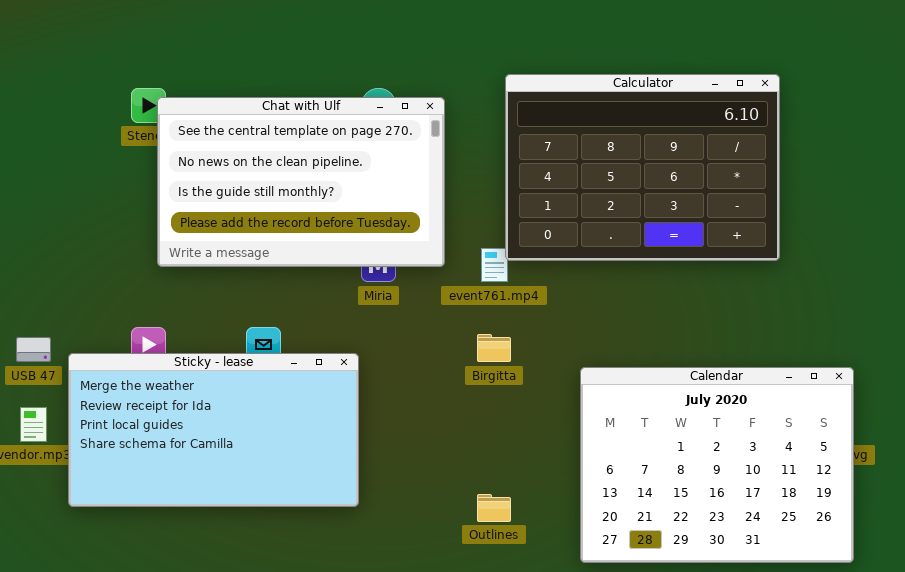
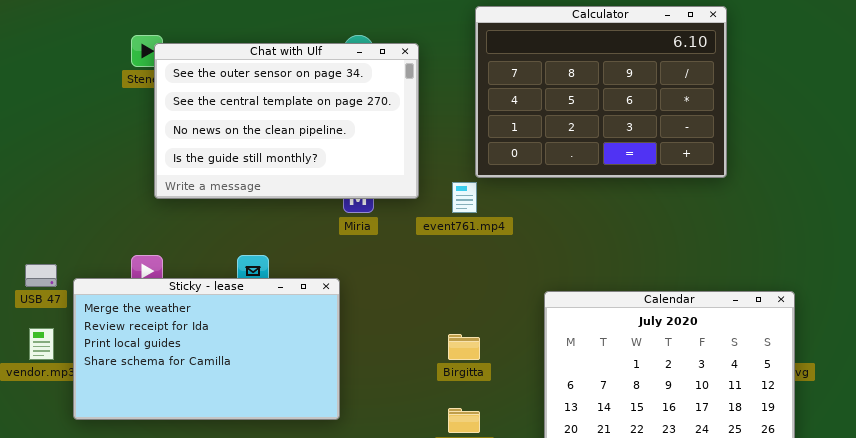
Calculator: [505,74,780,261] -> [475,6,727,178], moved
Chat with Ulf: [157,97,445,267] -> [154,43,419,199], scrolled up 1 row
Birgitta: [477,334,511,362] -> [448,334,480,360], moved

